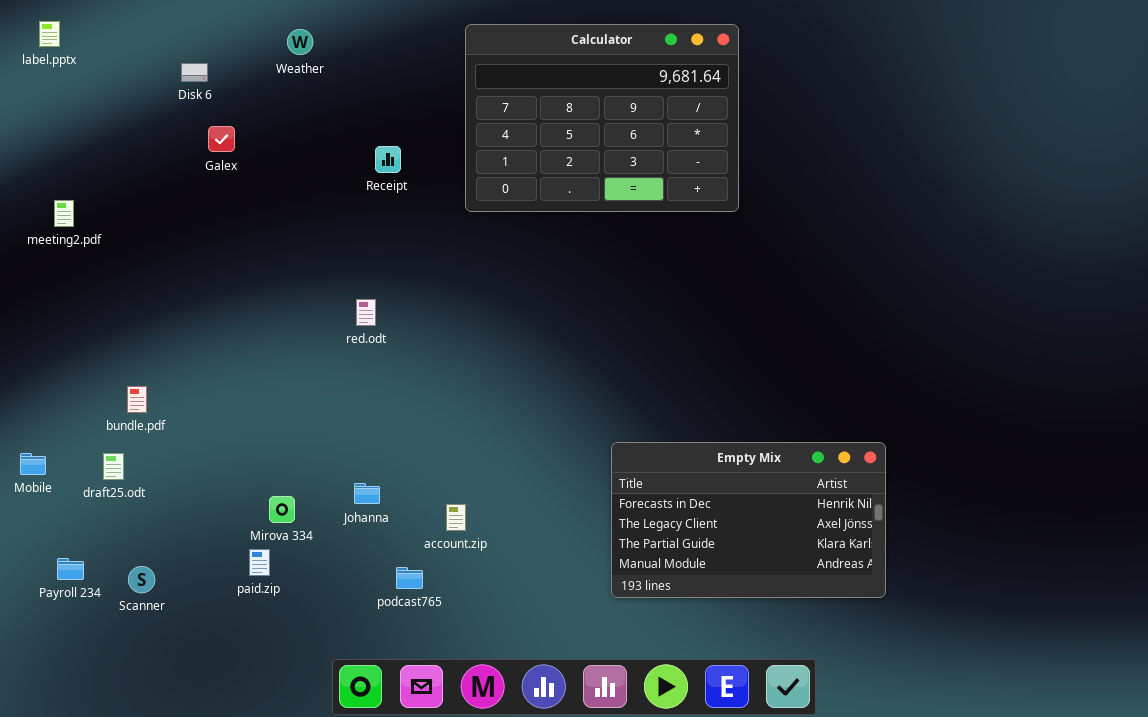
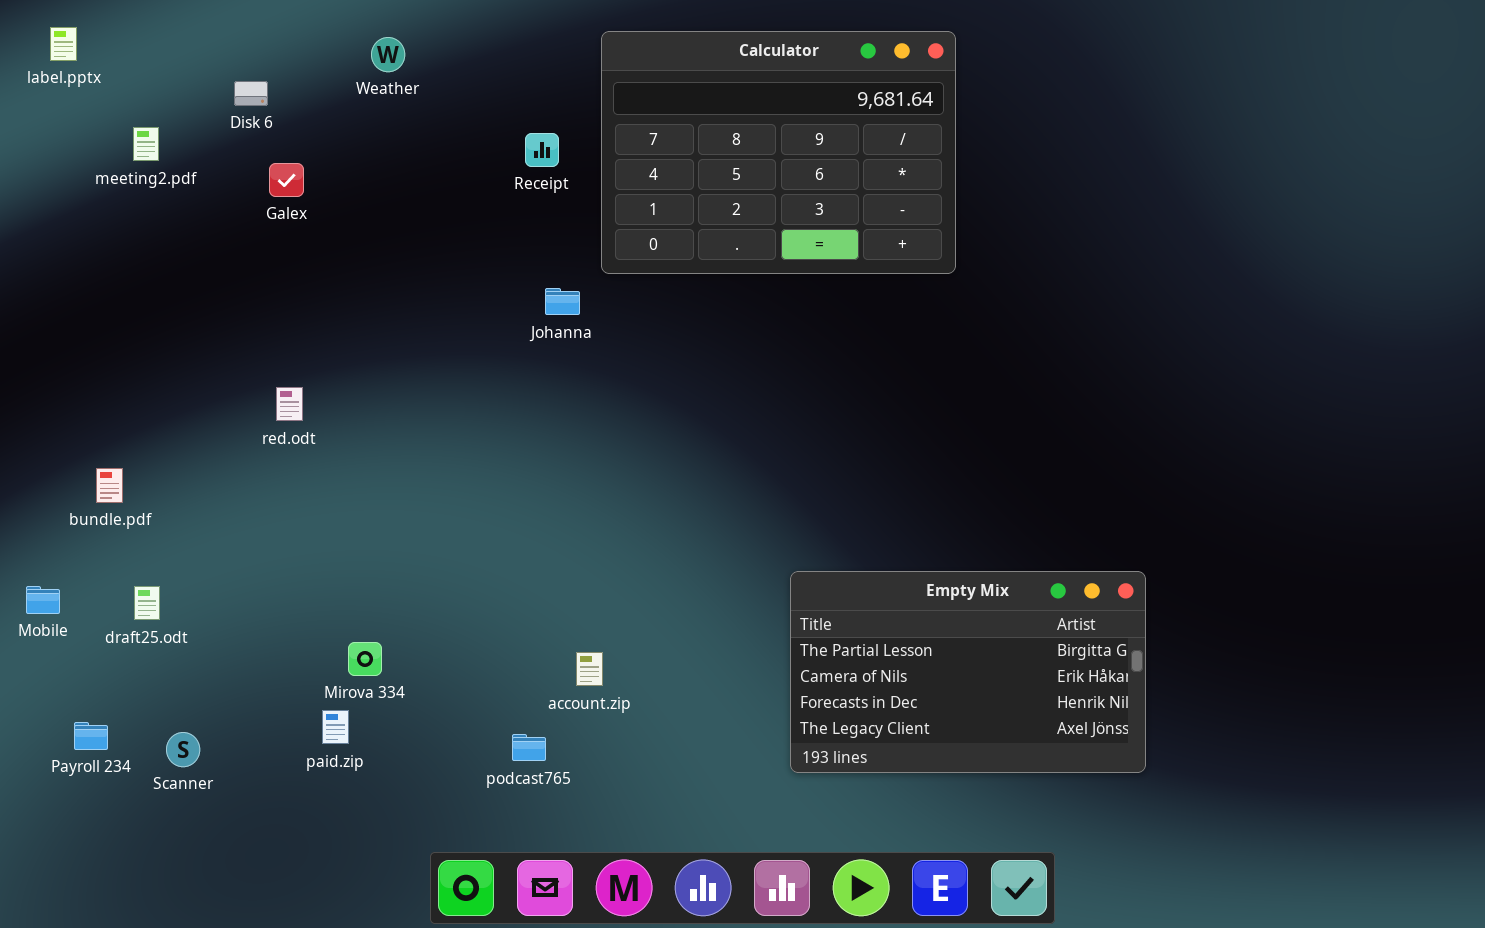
Receipt: [375,146,401,173] -> [525,133,559,167], moved
meeting2.pdf: [54,200,74,227] -> [133,127,159,161], moved
red.odt: [356,299,376,326] -> [276,387,303,421], moved
bundle.pdf: [127,386,147,413] -> [96,468,123,503], moved
Empty Mix: [611,442,886,598] -> [790,571,1146,773], scrolled up 2 rows
Johanna: [354,483,380,504] -> [545,288,580,315], moved

